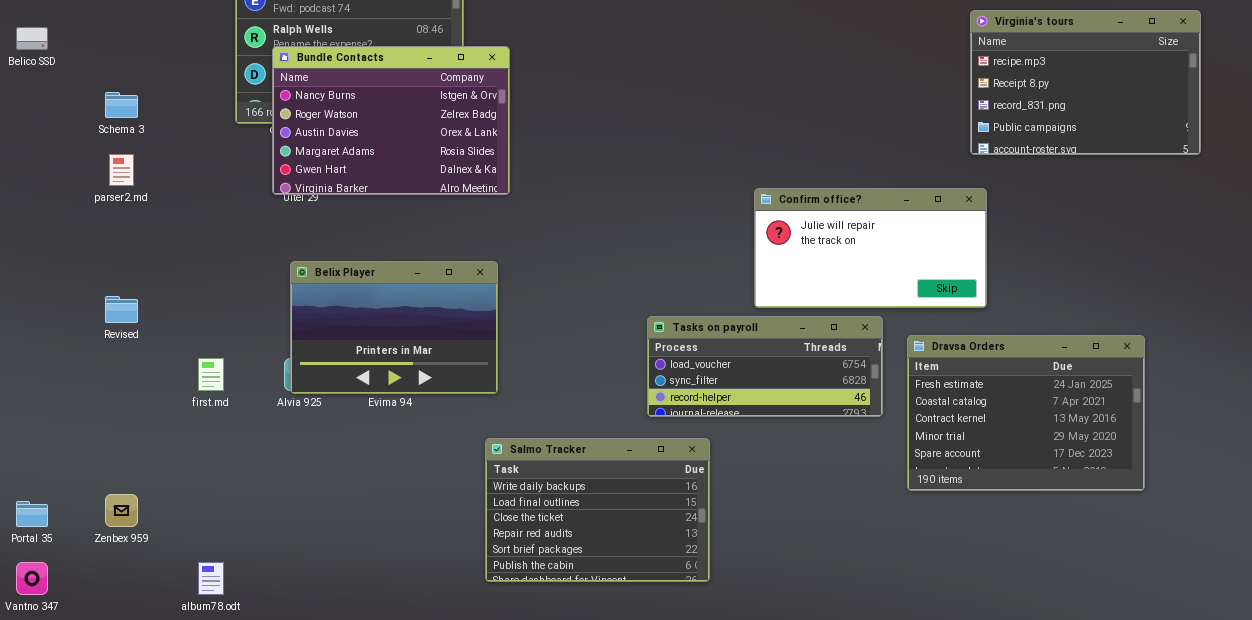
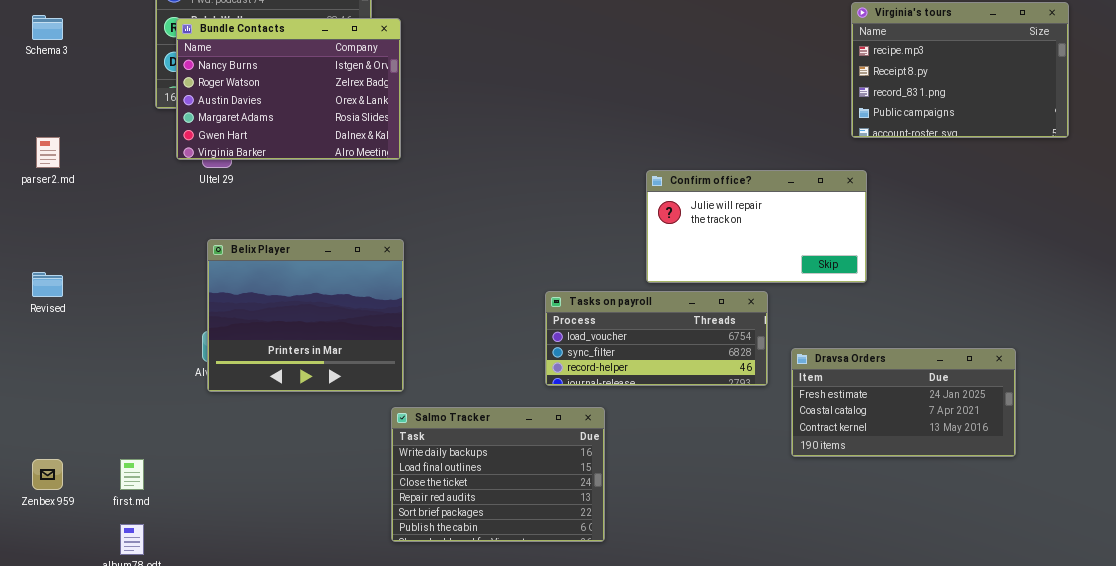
Bundle Contacts: [272,46,510,195] -> [176,18,401,160], moved
Schema 3: [105,92,138,118] -> [32,15,63,40], moved
Belix Player: [290,261,498,394] -> [207,239,404,392], resized
Dravsa Orders: [907,335,1145,491] -> [791,348,1016,457], resized
first.md: [198,358,224,391] -> [120,459,144,490], moved

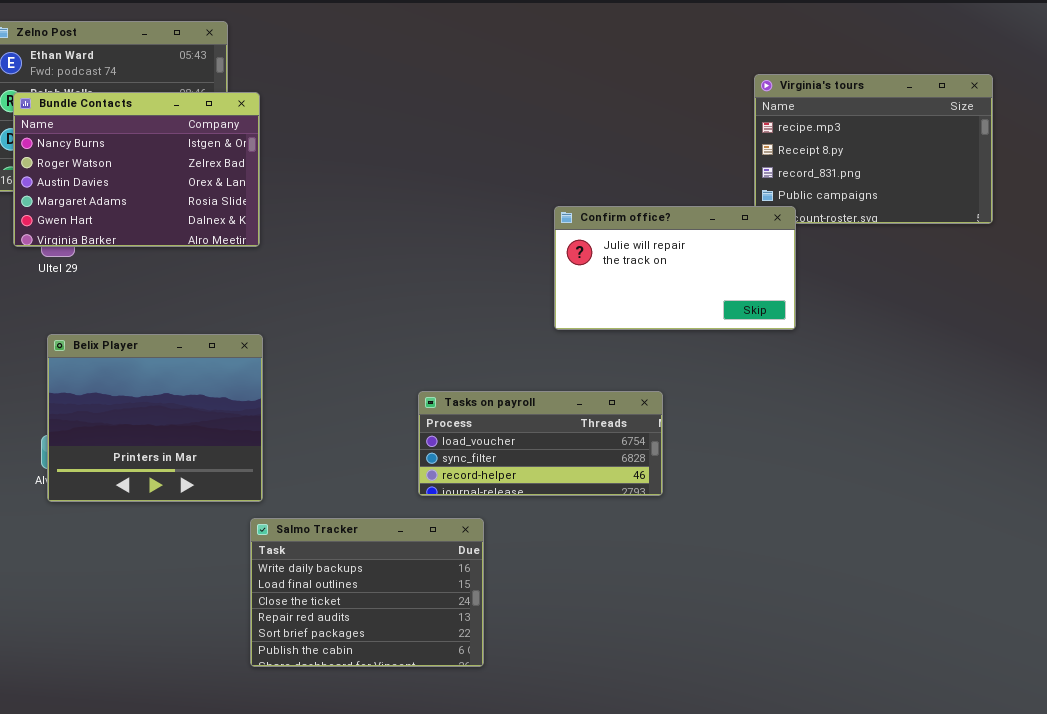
Confirm office?: [646,170,867,283] -> [554,206,796,330], moved
Dravsa Orders: [791,348,1016,457] -> none, closed

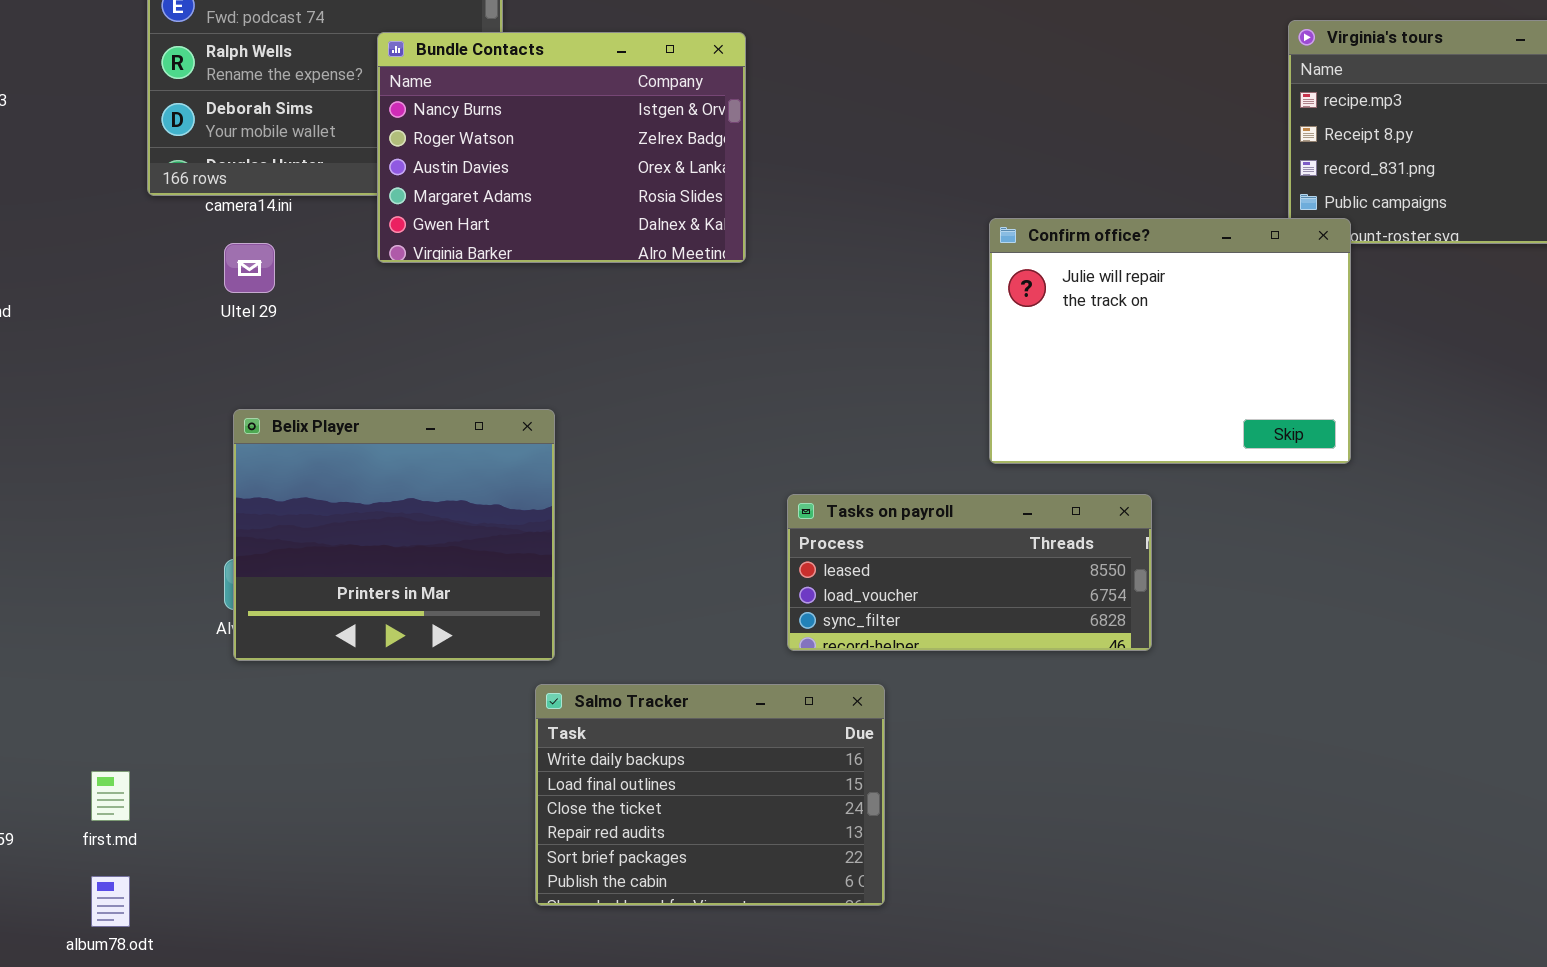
Bundle Contacts: [13,92,260,247] -> [377,32,746,263], moved
Confirm office?: [554,206,796,330] -> [989,218,1351,464], resized
Tasks on payroll: [418,391,663,496] -> [787,494,1152,651], scrolled up 1 row

